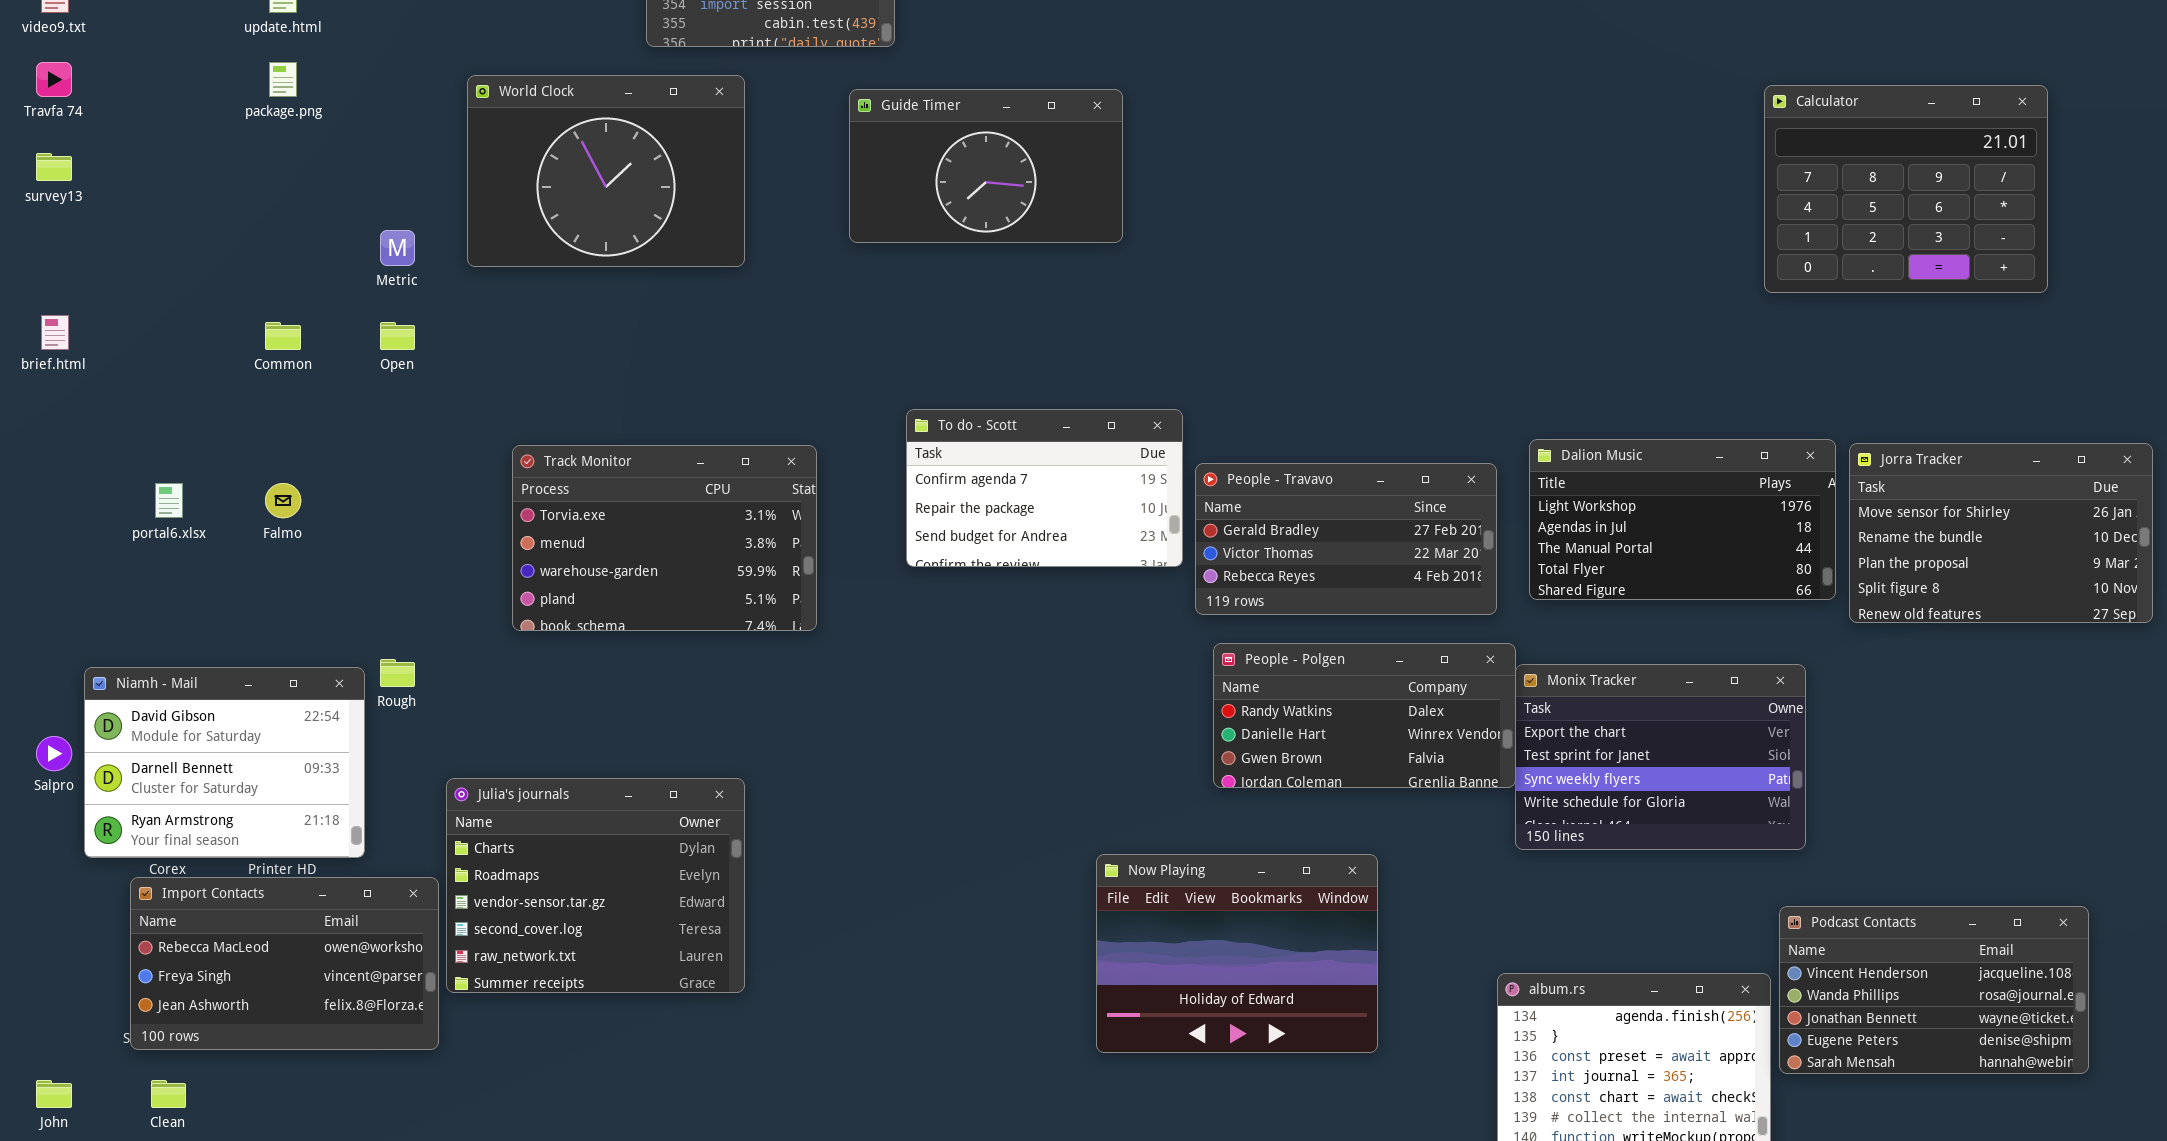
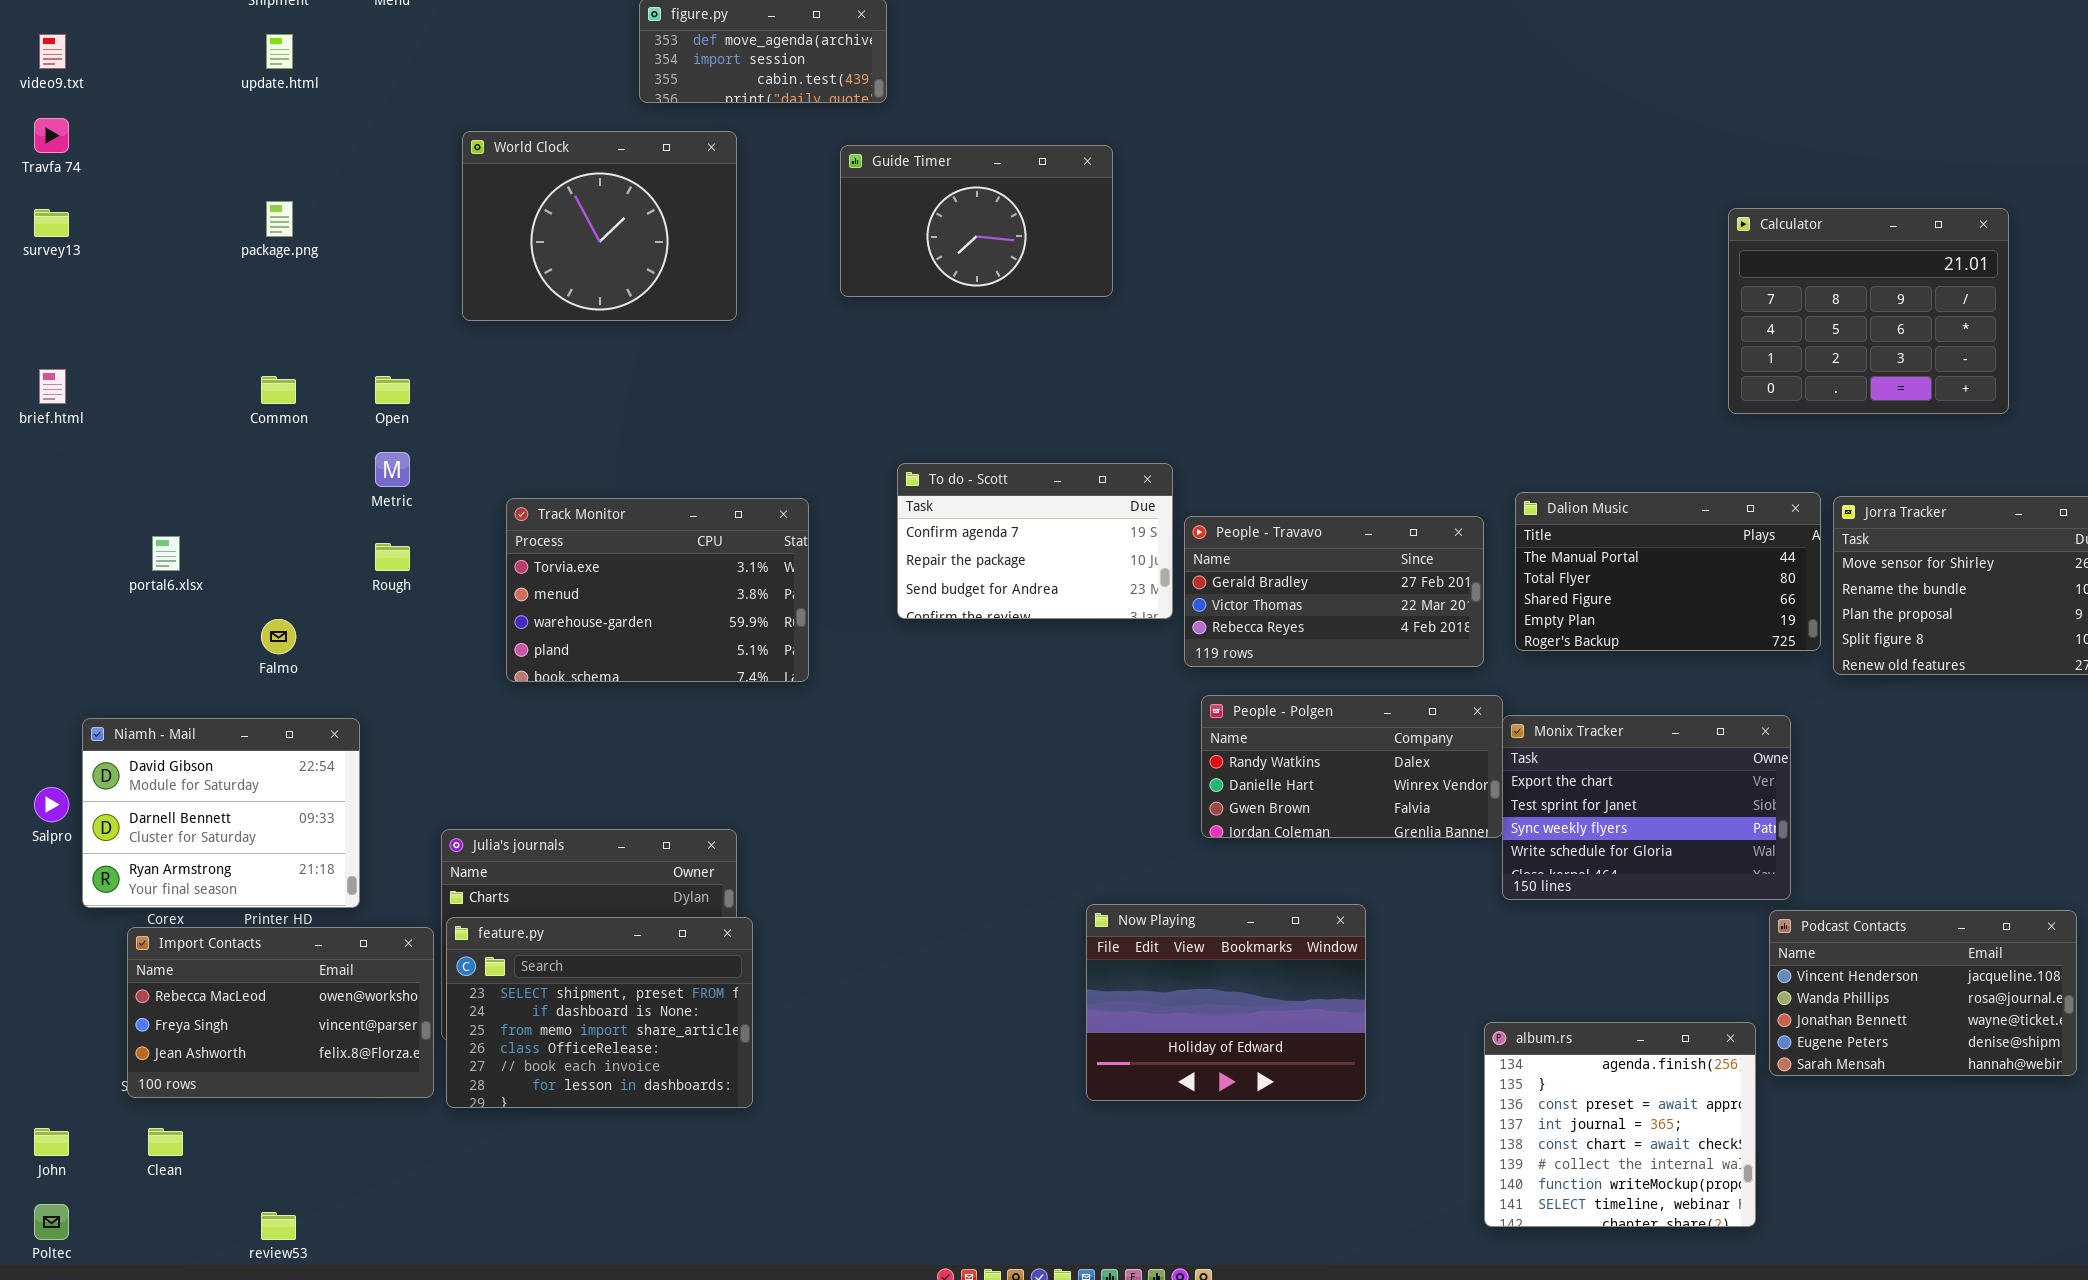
package.png: [269,62,297,97] -> [266,201,293,237], moved
Calculator: [1764,85,2048,293] -> [1728,208,2009,414], moved
Metric: [380,230,415,266] -> [375,452,410,487], moved
Dalion Music: [1529,439,1836,600] -> [1515,492,1821,651], scrolled down 2 rows
Falmo: [265,483,301,518] -> [261,619,296,654], moved
Rough: [380,659,415,687] -> [375,543,410,571], moved
feature.py: none -> [446,917,753,1108], opened
Podcast Contacts: [1779,906,2089,1074] -> [1769,910,2077,1076], moved

